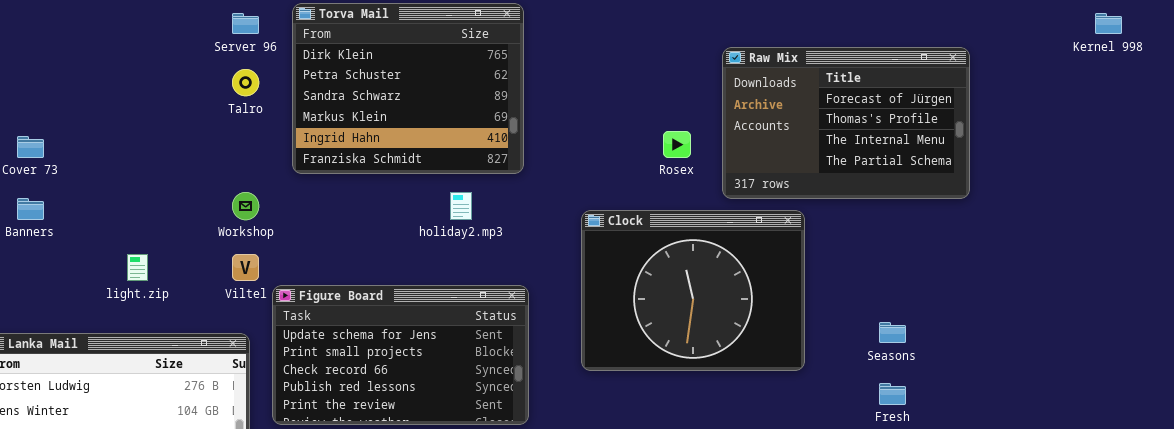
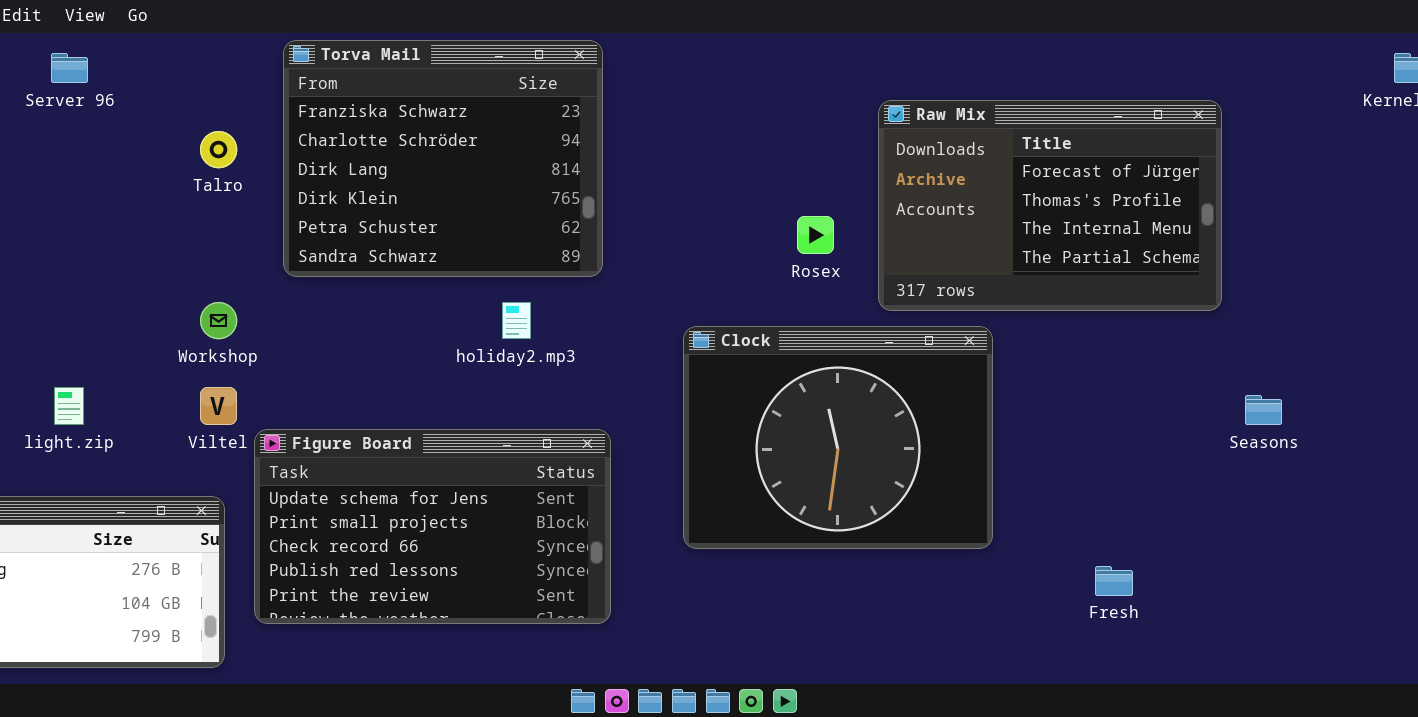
Torva Mail: [292,3,524,174] -> [283,40,603,277], scrolled up 3 rows
Server 96: [232,13,259,34] -> [51,53,88,83], moved
Seasons: [879,322,906,343] -> [1245,395,1282,425], moved

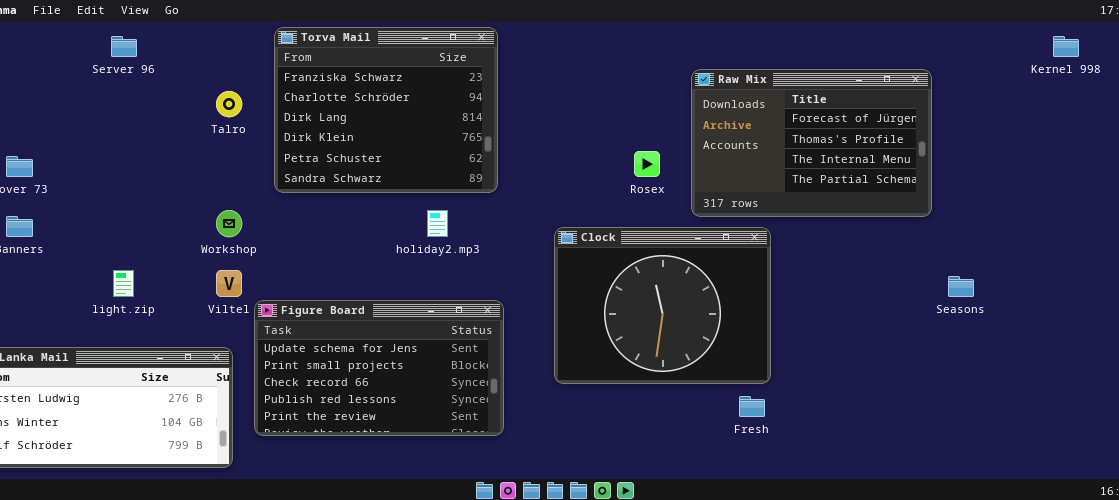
Fresh: [1095,566,1133,596] -> [739,396,765,417], moved

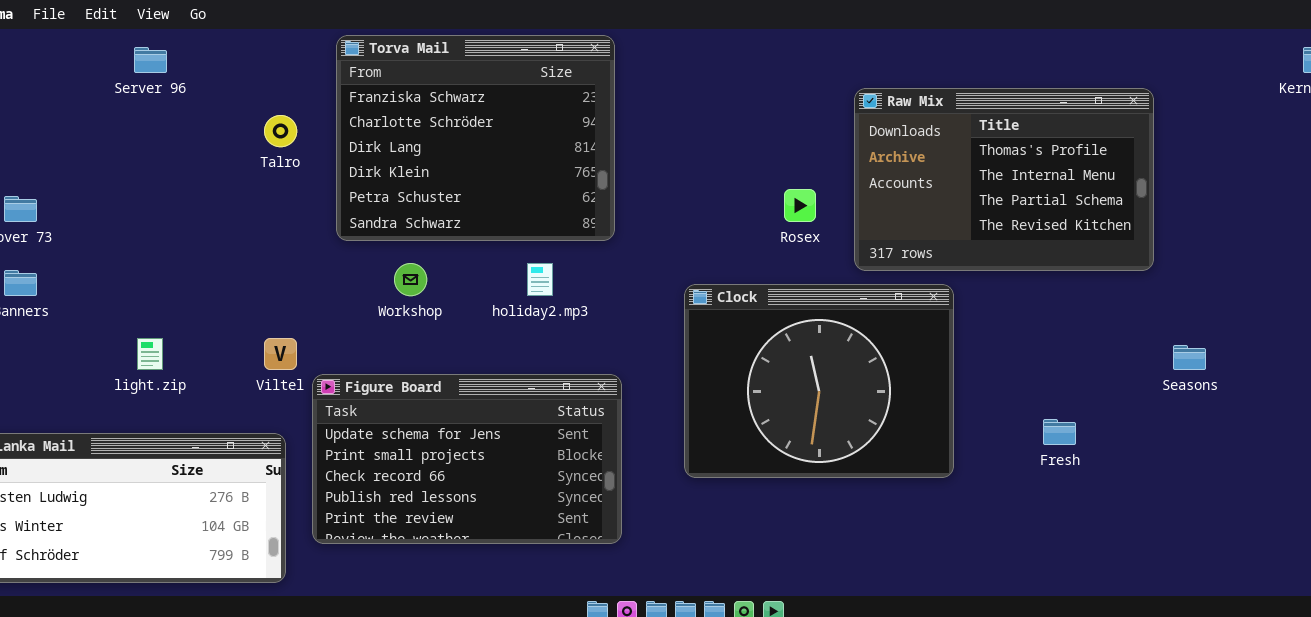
Raw Mix: [691,69,932,217] -> [854,88,1154,271], scrolled down 1 row
Workshop: [216,210,242,237] -> [394,263,427,296], moved
Fresh: [739,396,765,417] -> [1043,419,1076,445], moved

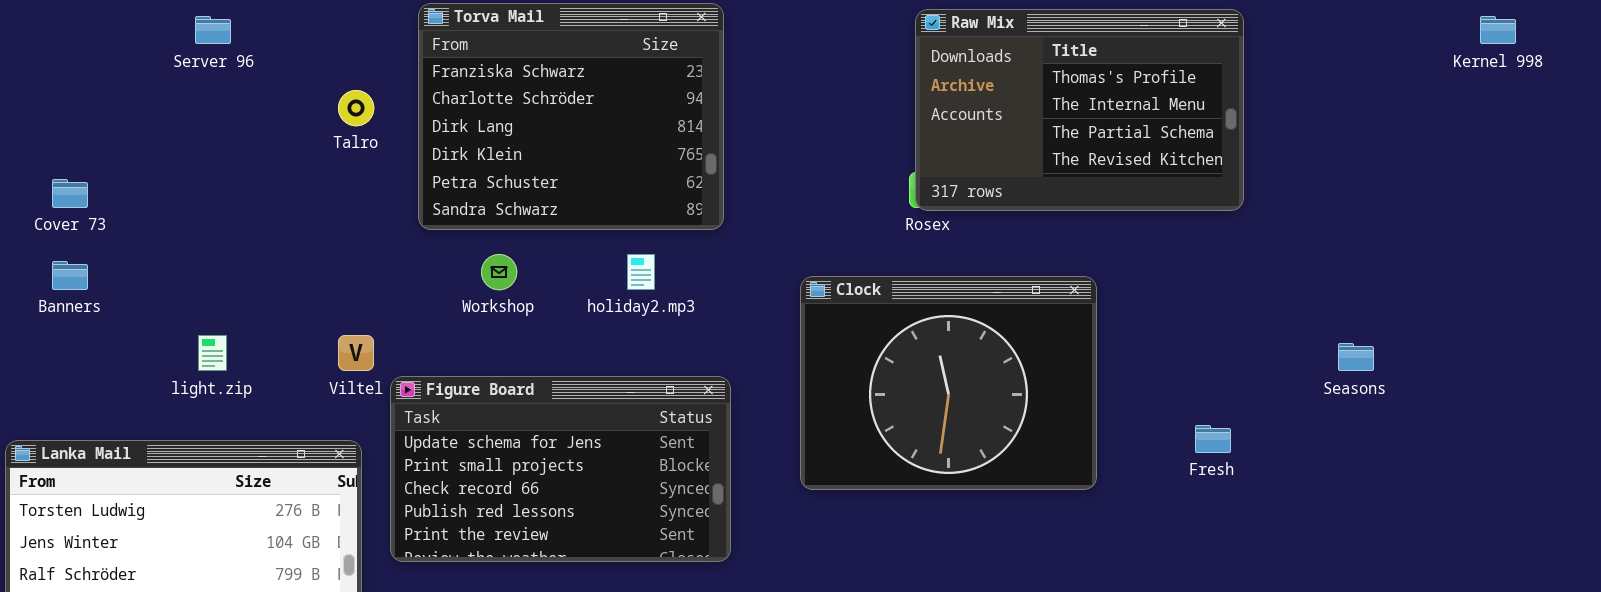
Raw Mix: [854,88,1154,271] -> [915,9,1244,211], moved

